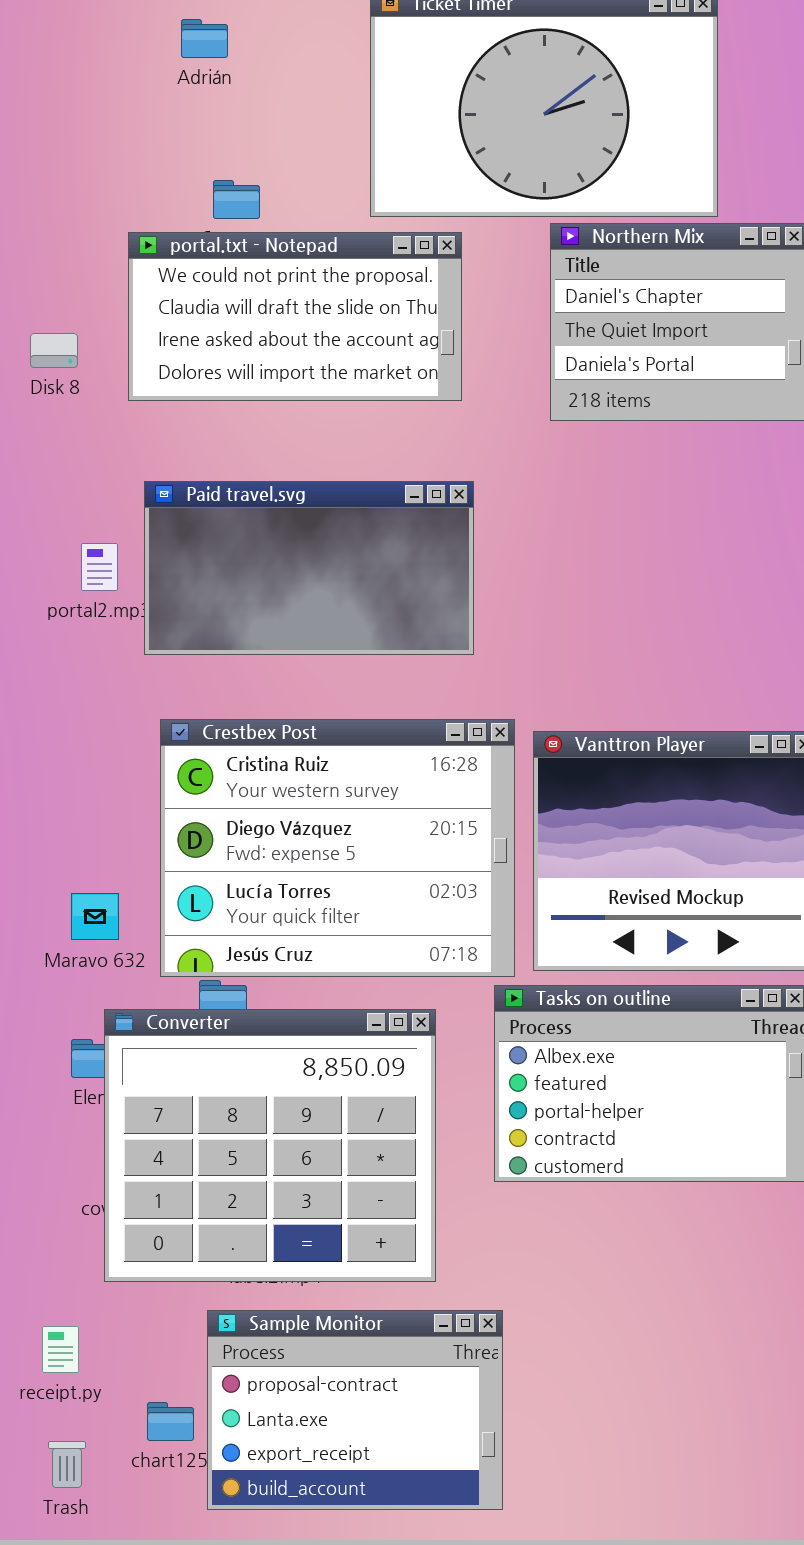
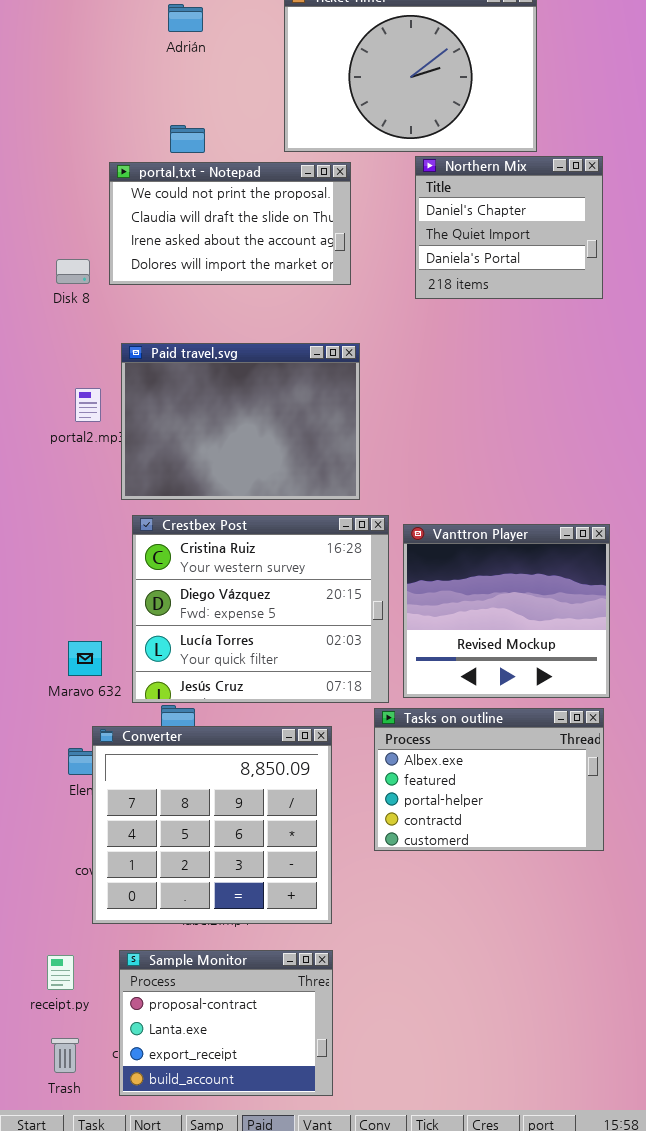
Adrián: [181,19,228,58] -> [168,4,203,32], moved
Disk 8: [30,333,78,368] -> [56,259,90,284], moved
Paid travel.svg: [144,481,474,655] -> [121,343,360,500], resized
Sample Monitor: [207,1310,503,1510] -> [119,950,333,1096], moved

